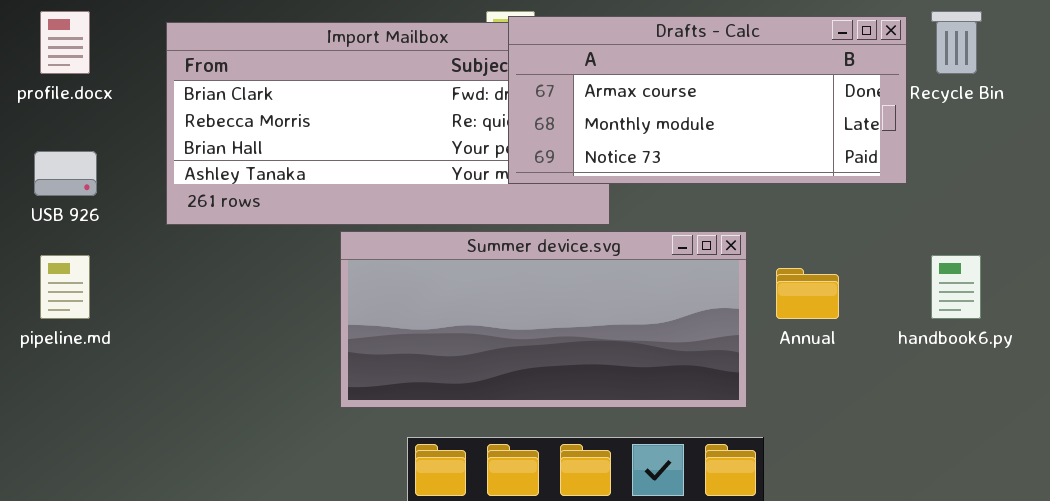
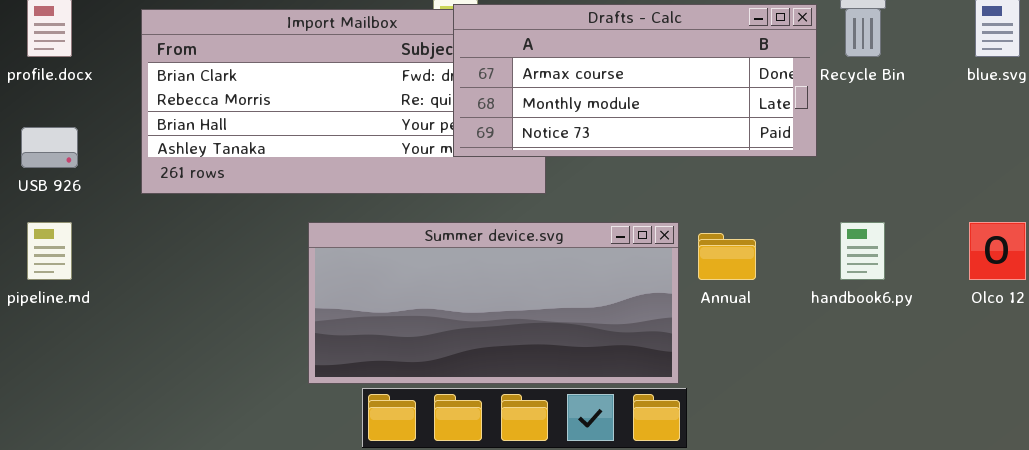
Summer device.svg: [340,231,747,408] -> [308,222,679,384], moved

